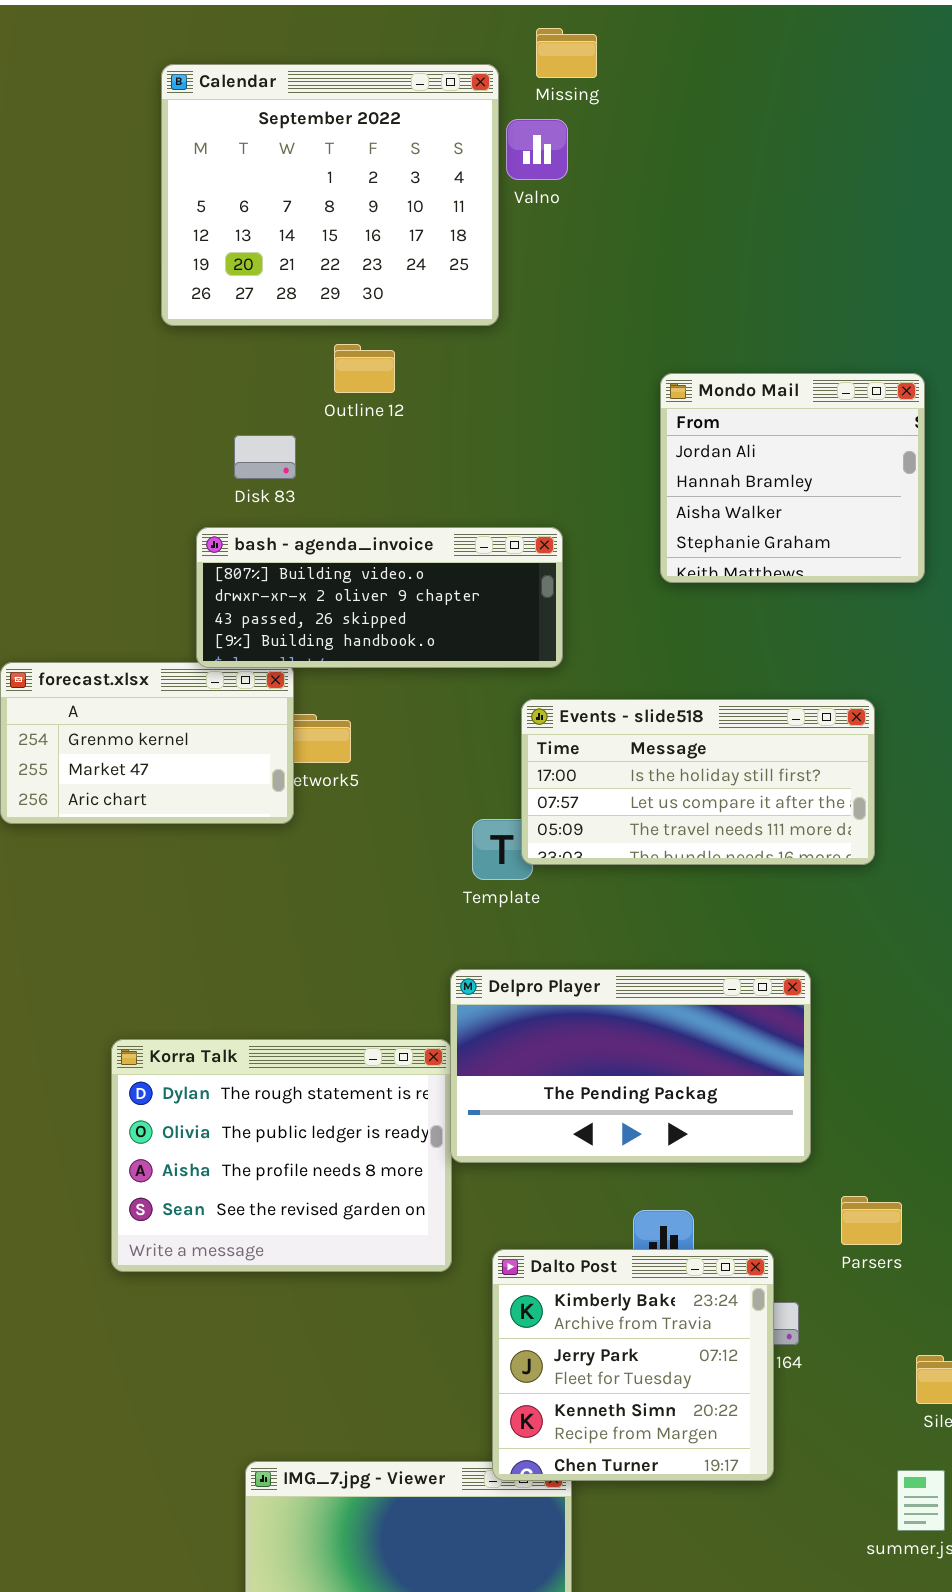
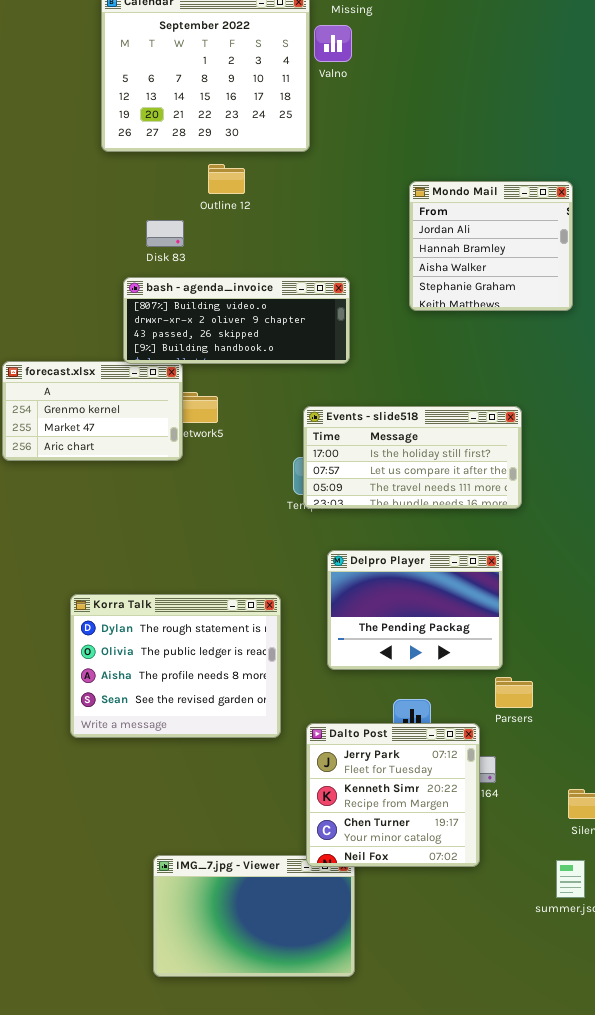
Events - slide518: [521,699,875,865] -> [303,406,522,509], moved
Delpro Player: [450,969,811,1163] -> [327,550,503,670], resized
Parsers: [841,1196,902,1245] -> [495,677,533,708], moved
Dalto Post: [492,1249,774,1481] -> [306,723,480,867], scrolled down 1 row

